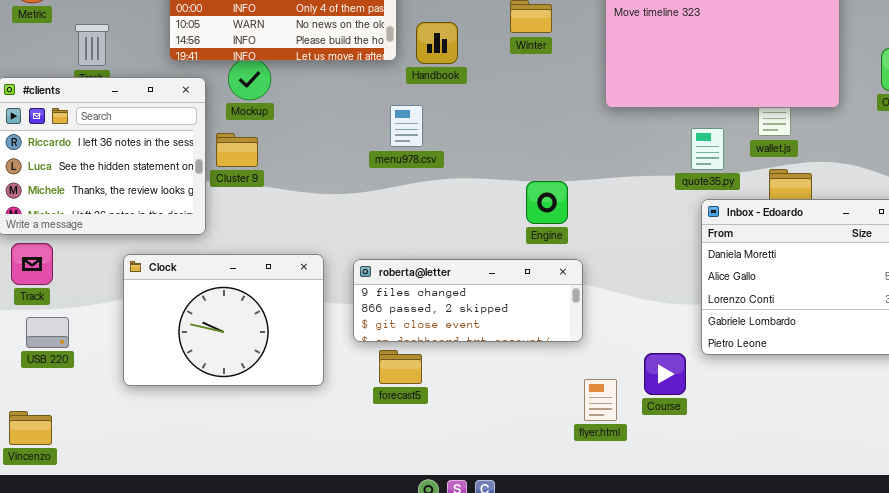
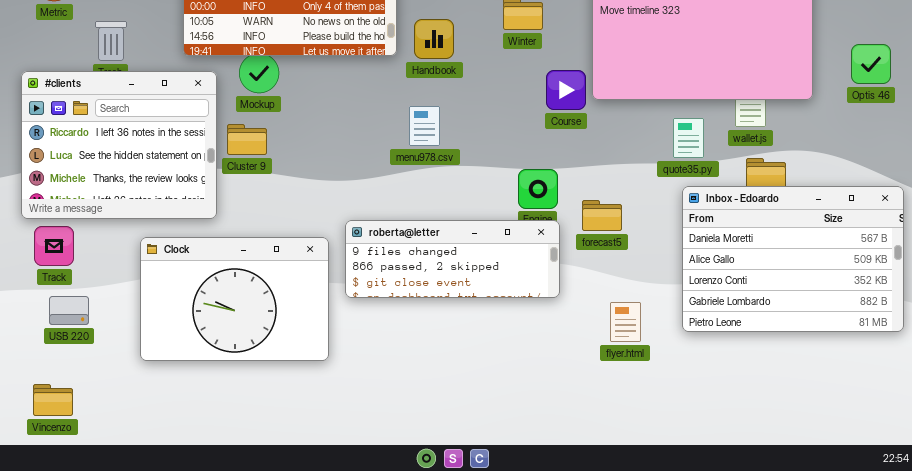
menu978.csv: [390,105,423,147] -> [409,106,440,146], moved
roberta@letter: [353,259,583,342] -> [345,220,560,298], moved
forecast5: [379,350,422,384] -> [582,200,622,231], moved
Course: [644,353,686,395] -> [546,70,586,110], moved
flyer.html: [584,379,617,421] -> [610,302,641,342], moved

